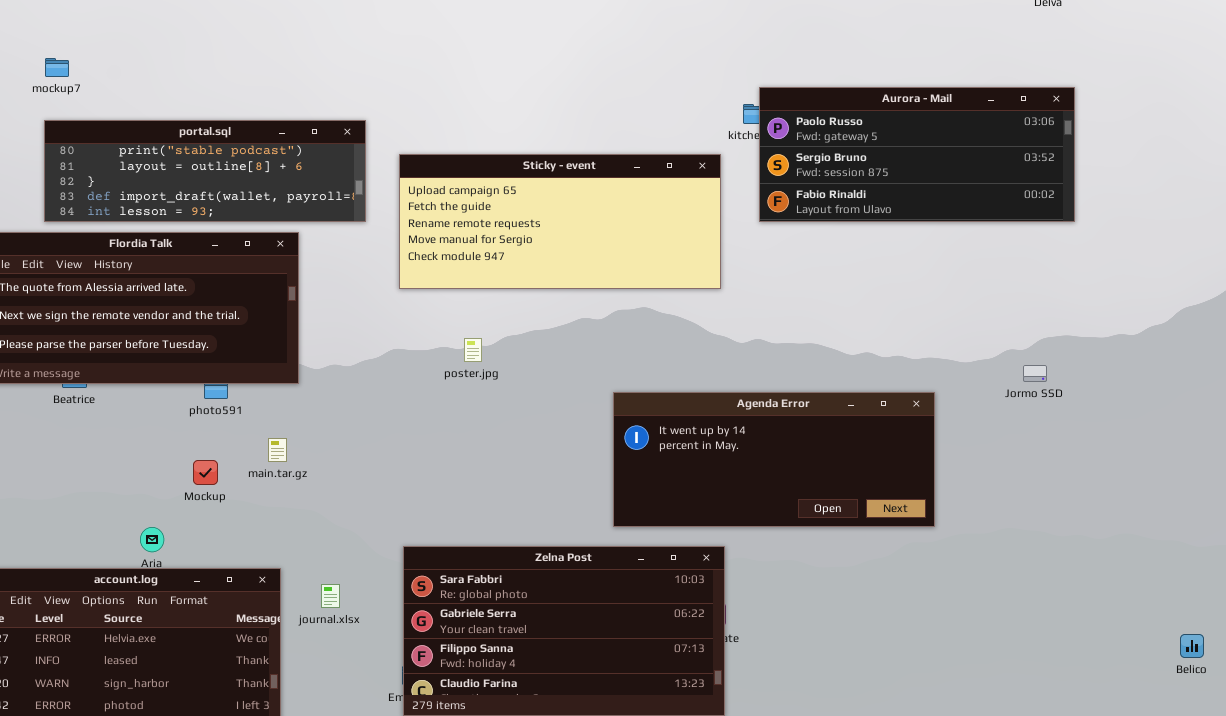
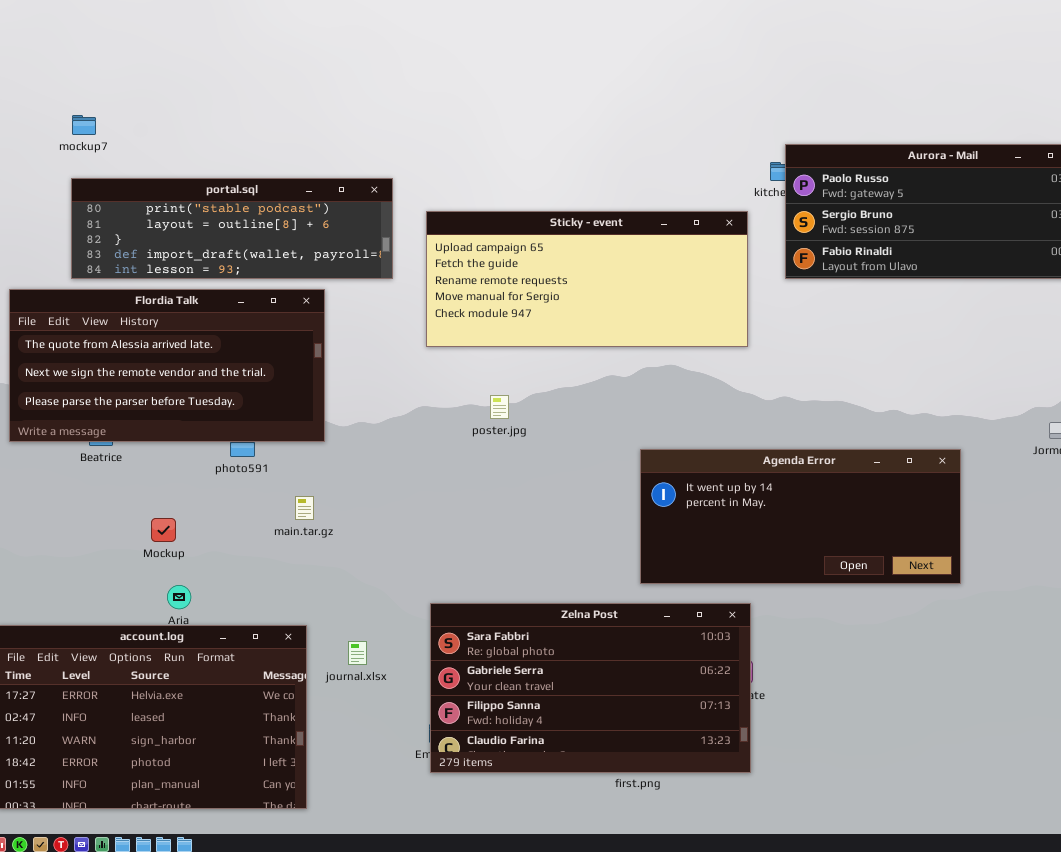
Mockup: [193,460,218,485] -> [151,518,176,542], moved

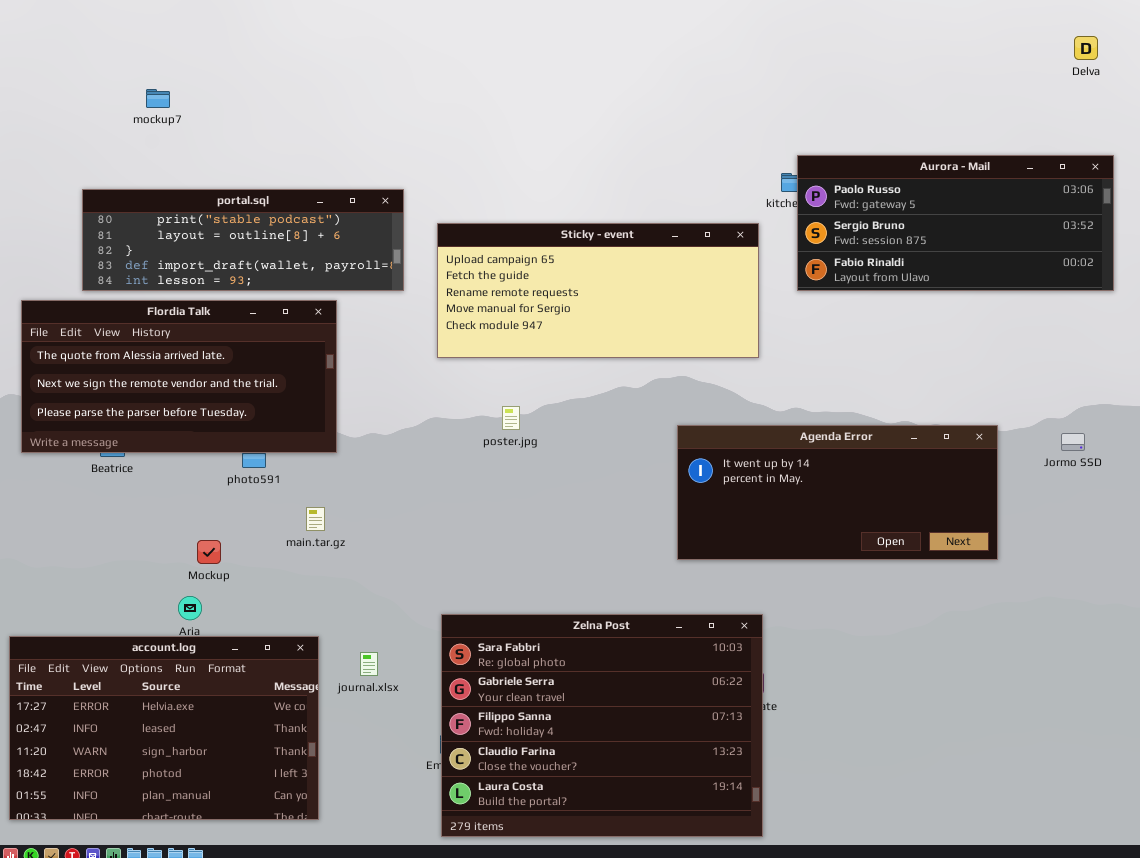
mockup7: [72,115,96,135] -> [146,89,170,108], moved
Agenda Error: [640,449,961,584] -> [677,425,998,560], moved
Mockup: [151,518,176,542] -> [197,540,221,564], moved
Zelna Post: [430,603,751,773] -> [441,614,763,837], resized

